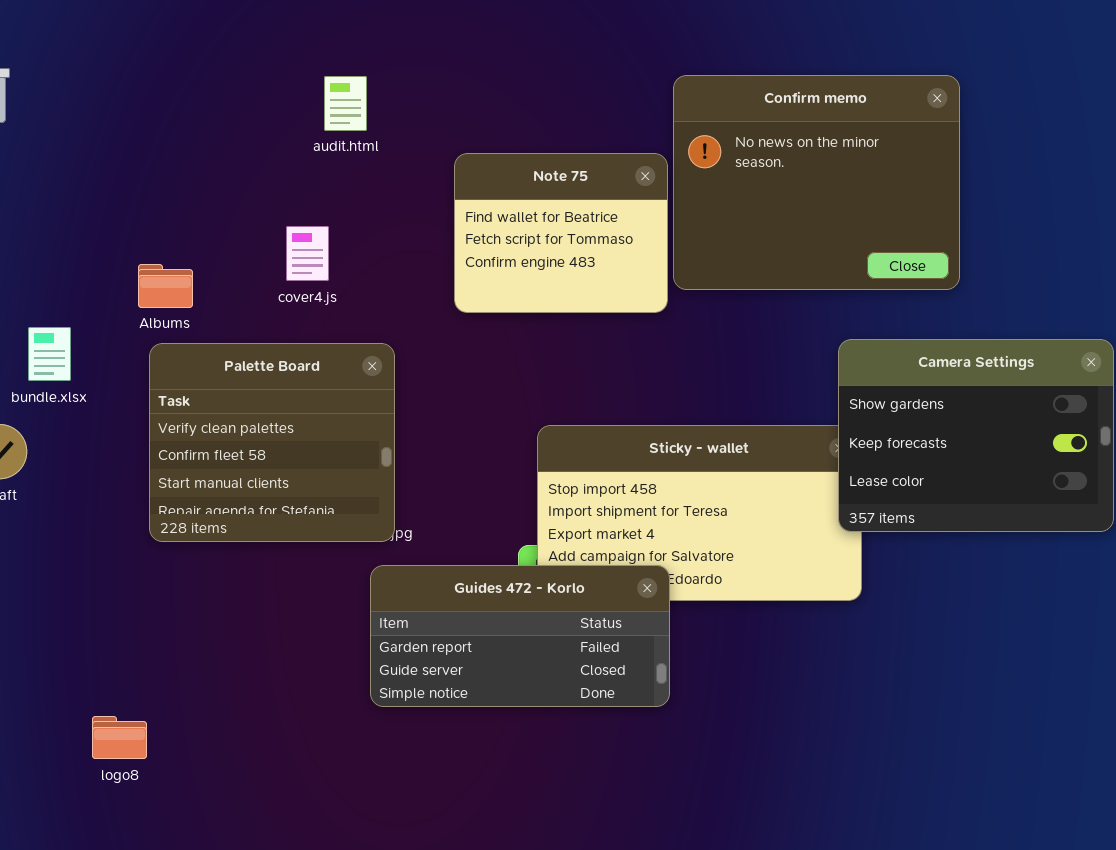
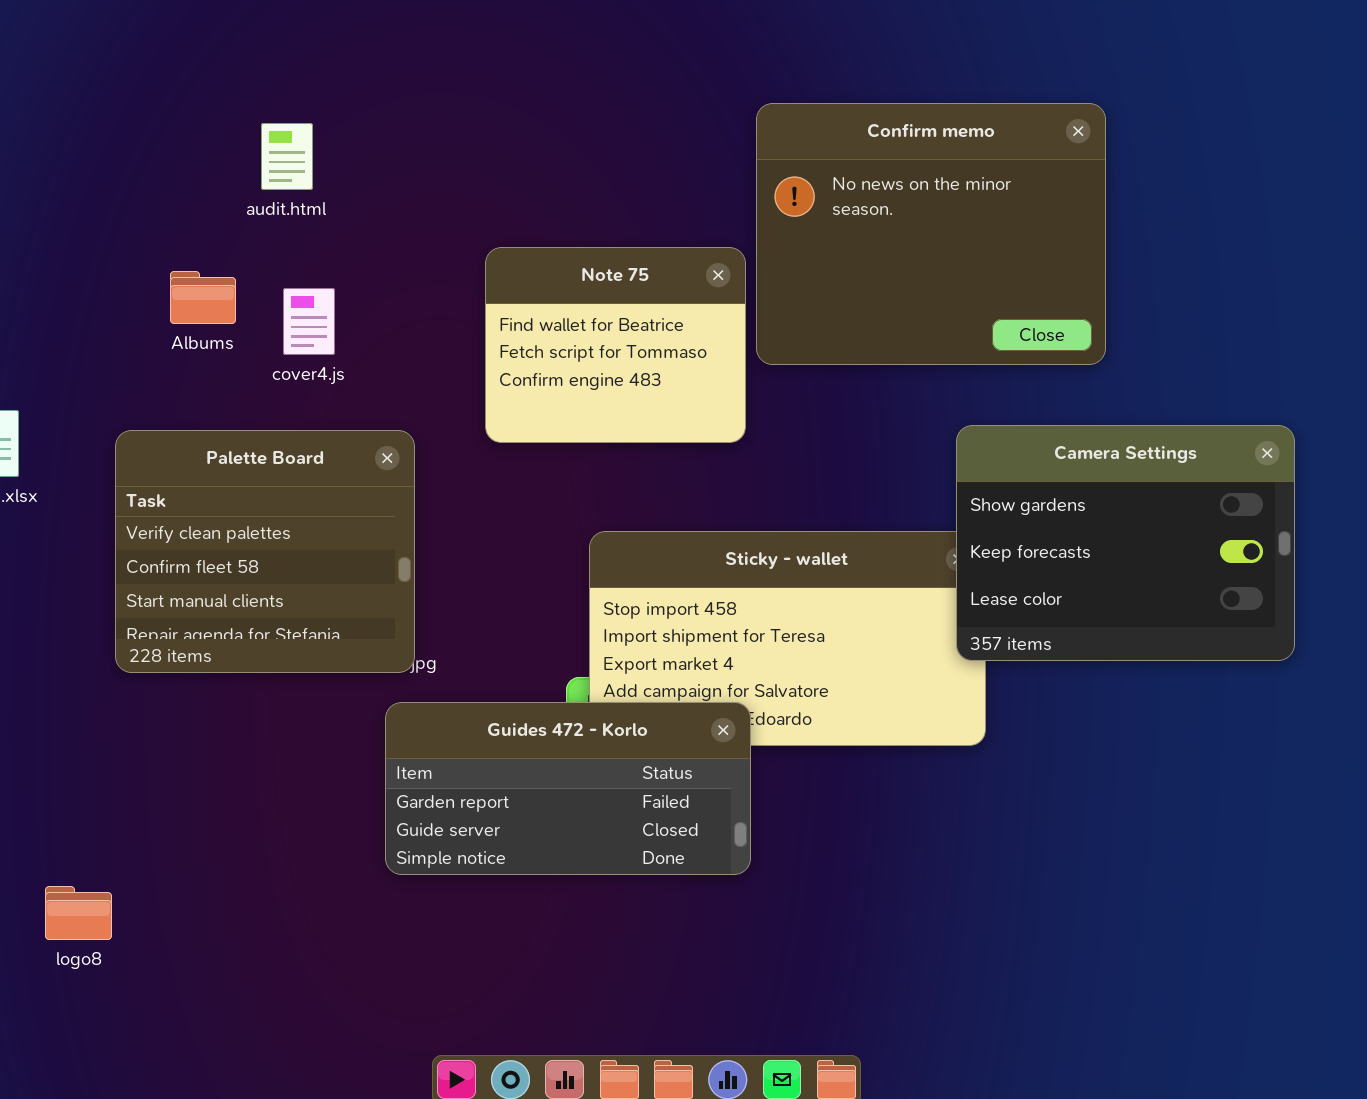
audit.html: [324,76,367,131] -> [261,123,313,190], moved
Note 75: [454,153,668,313] -> [485,247,746,443], moved
Albums: [138,264,193,308] -> [170,271,236,324], moved

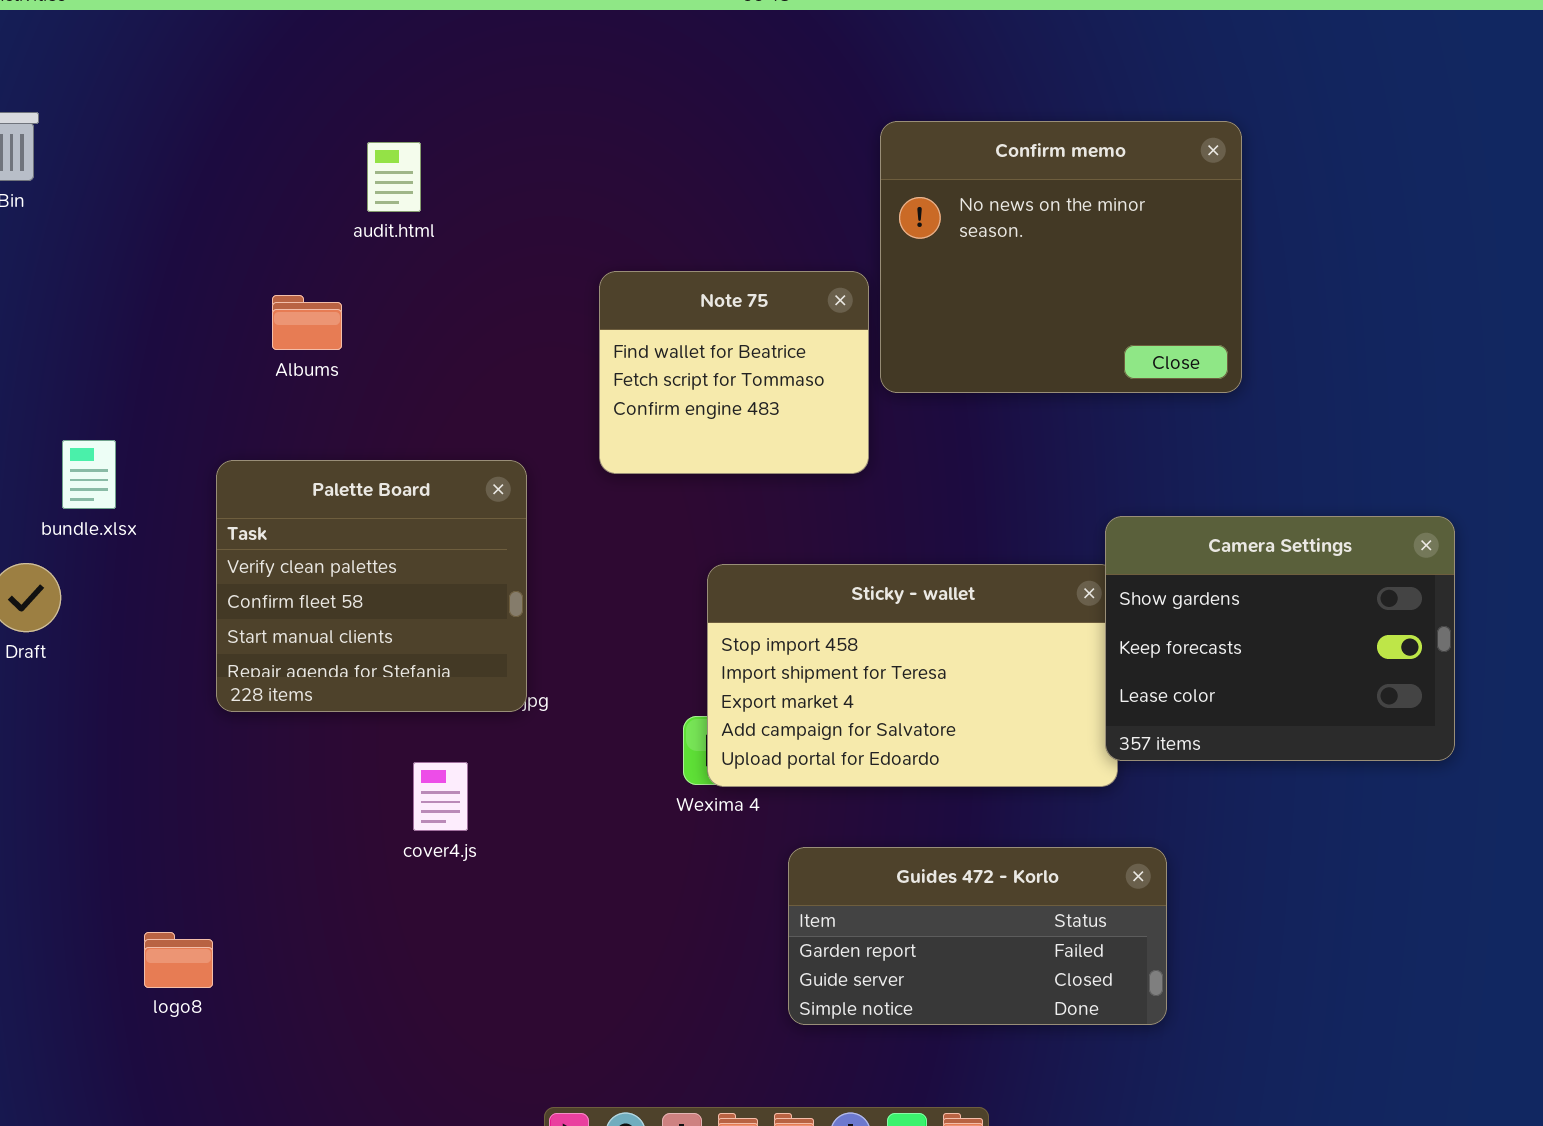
cover4.js: [283,288,335,355] -> [413,762,468,831], moved
Camera Settings: [956,425,1295,661] -> [1105,516,1455,761], moved
Guides 472 - Korlo: [385,702,751,875] -> [788,847,1167,1025], moved

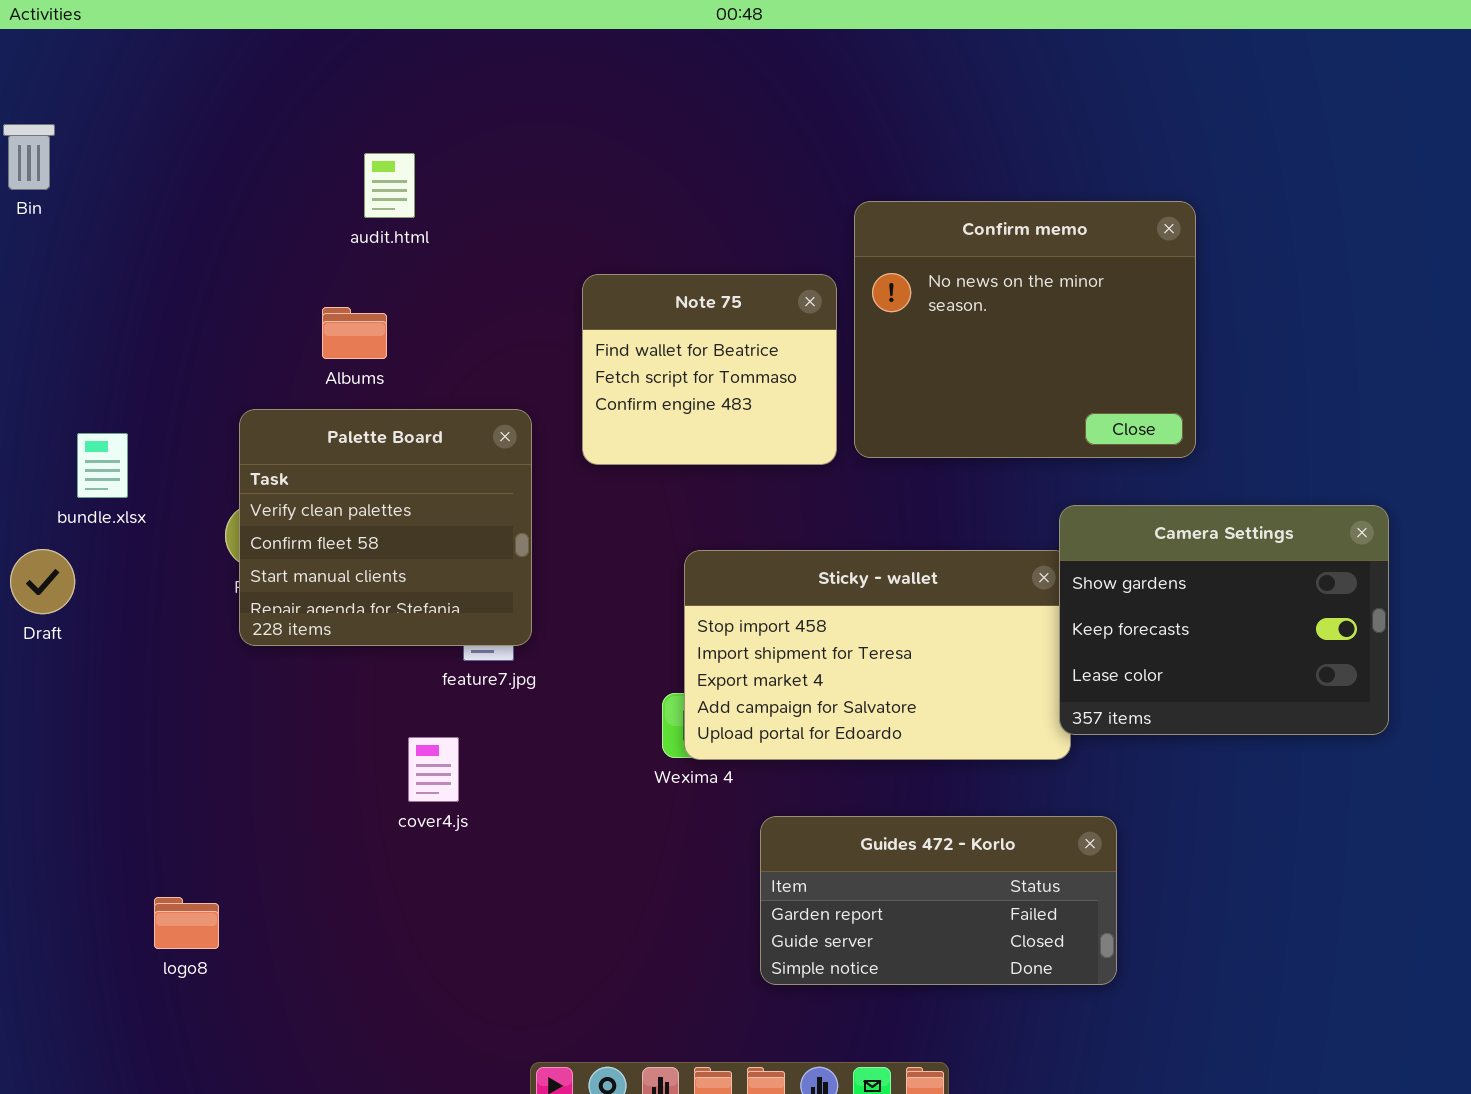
Confirm memo: [880,121,1242,393] -> [854,201,1196,458], moved
Albums: [272,295,342,350] -> [322,307,387,359], moved
Palette Board: [216,460,527,712] -> [239,409,532,646], moved

